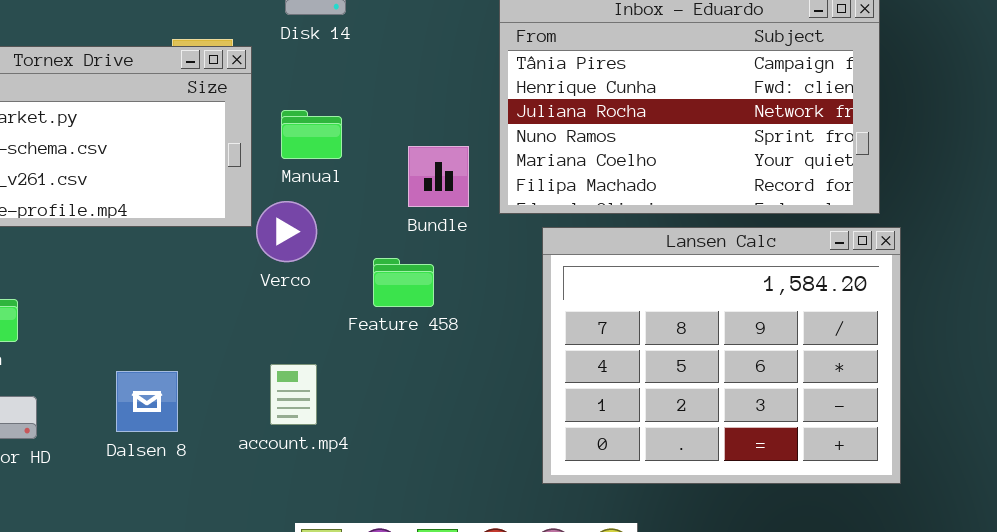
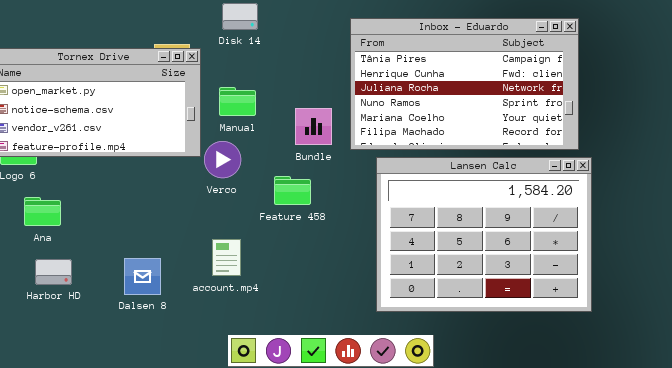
Dalsen 8: [116,371,178,432] -> [124,258,161,295], moved

